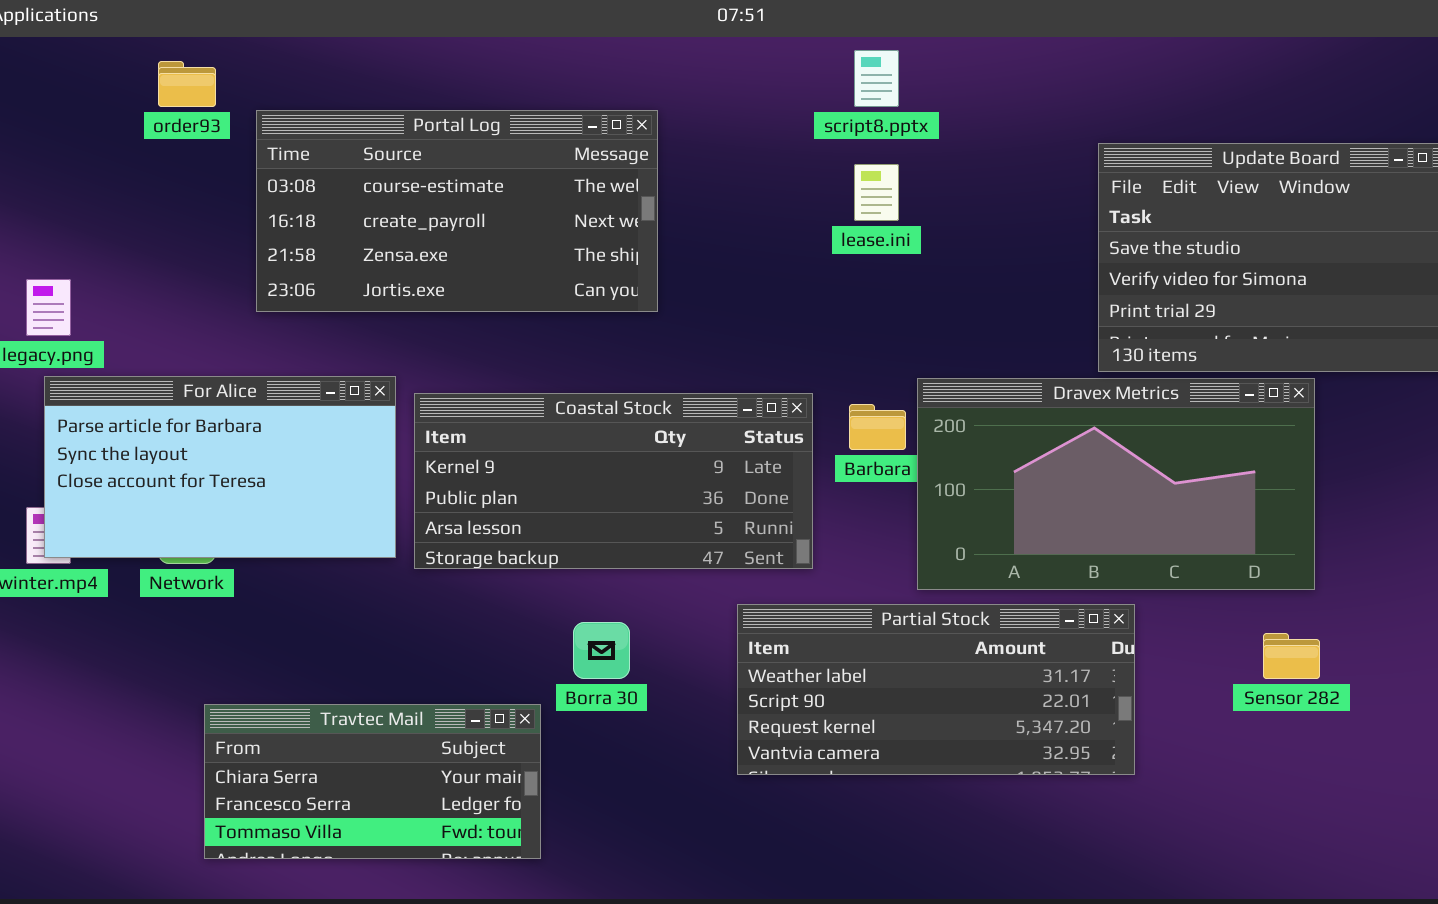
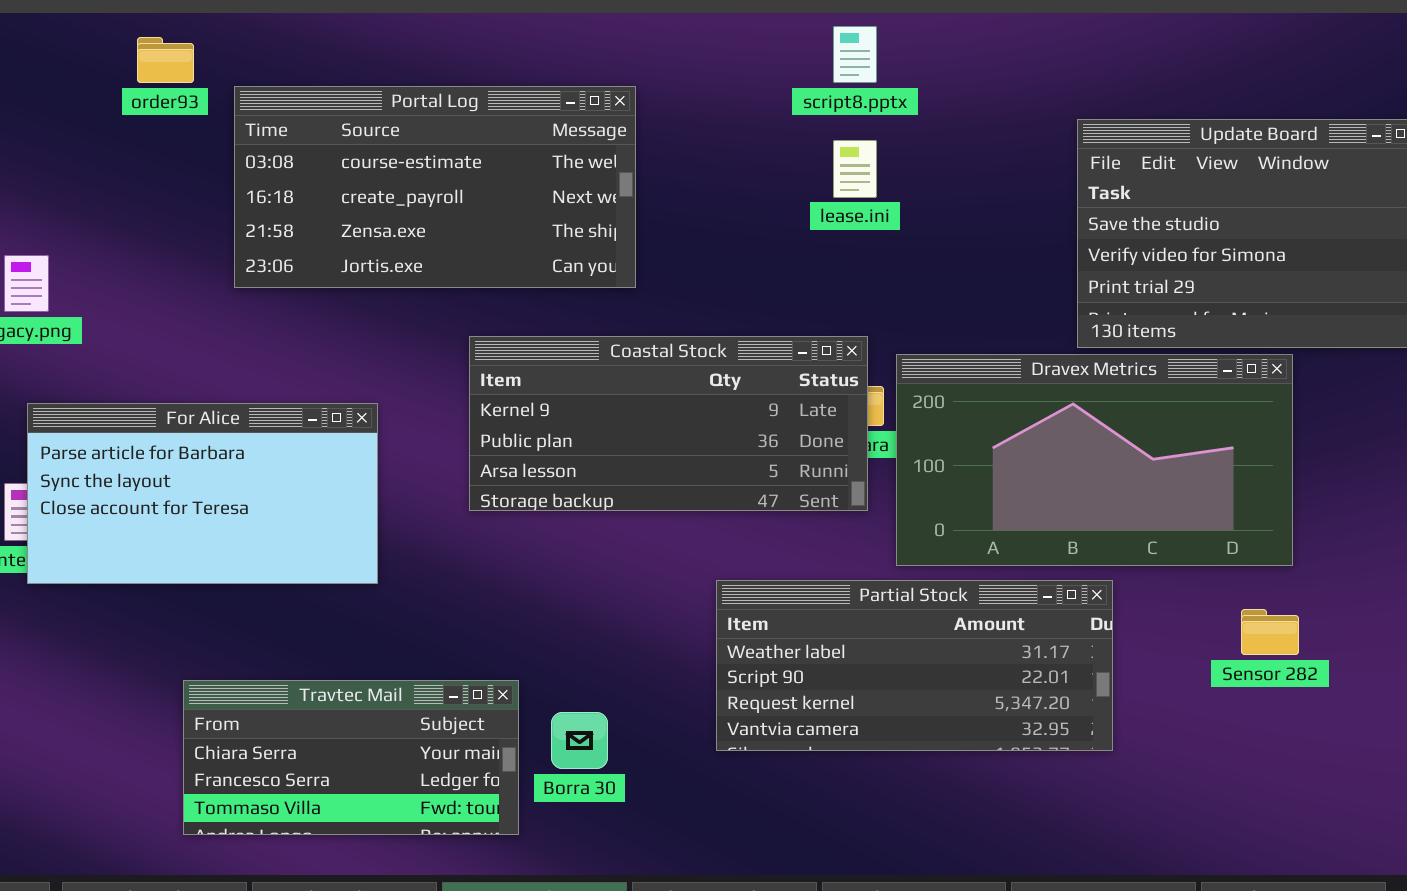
For Alice: [44,376,396,558] -> [27,403,378,584], moved
Coastal Stock: [414,393,813,569] -> [469,336,868,511], moved
Borra 30: [573,622,630,679] -> [551,712,608,769], moved

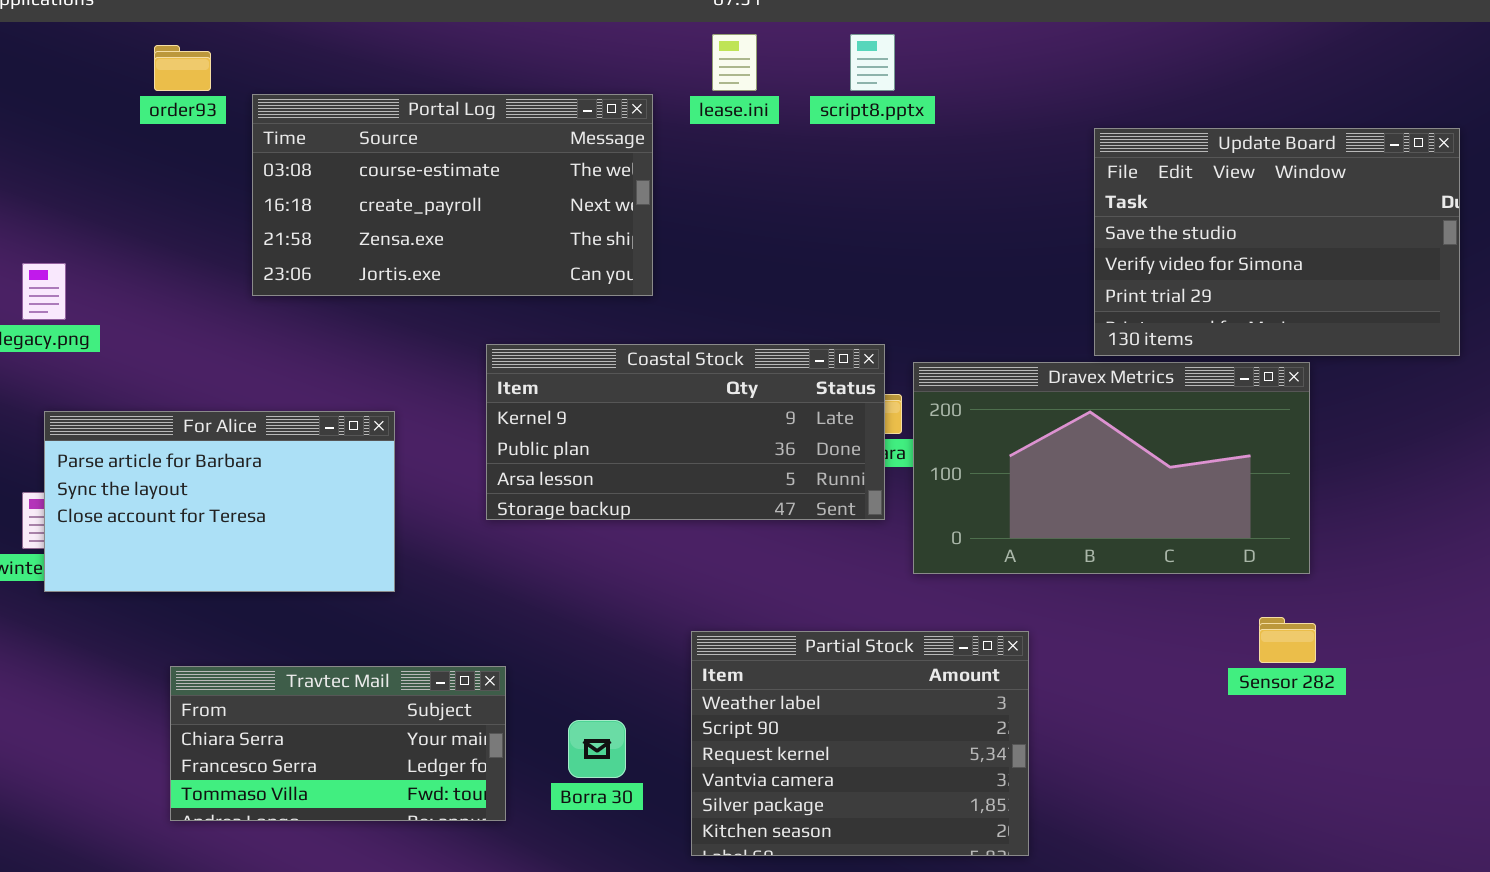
lease.ini: [833,140,877,198] -> [712,34,757,91], moved
Partial Stock: [716,580,1113,751] -> [691,631,1029,856], moved, resized
Travtec Mail: [183,680,519,835] -> [170,666,506,821], moved

